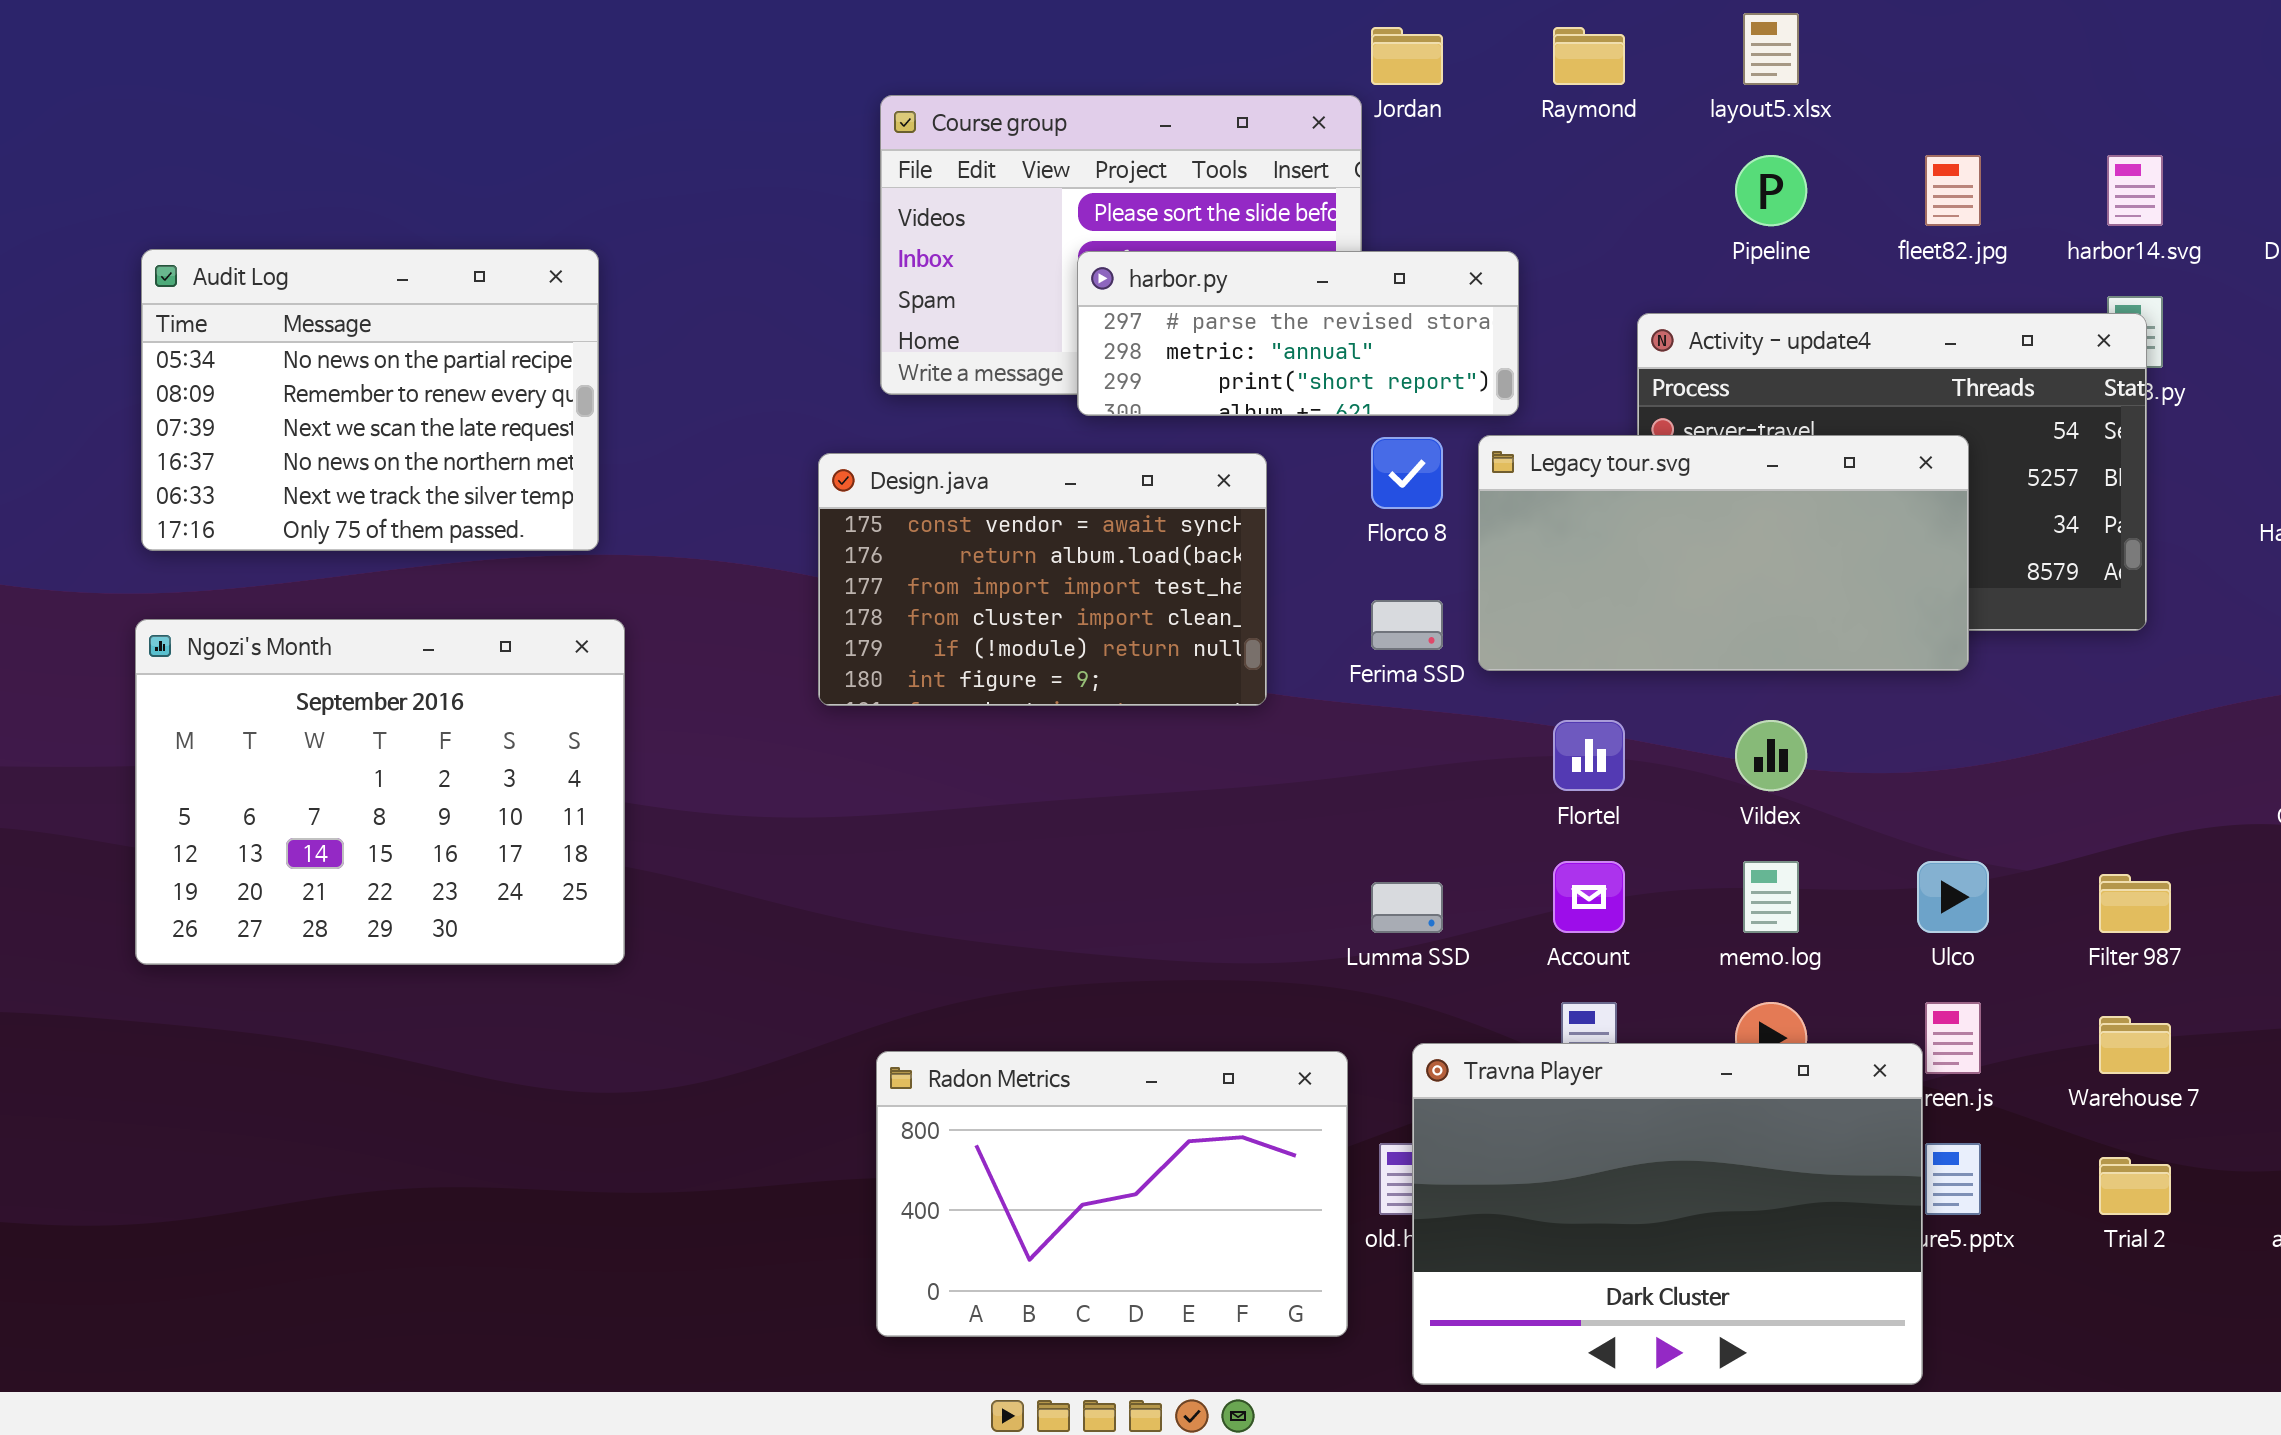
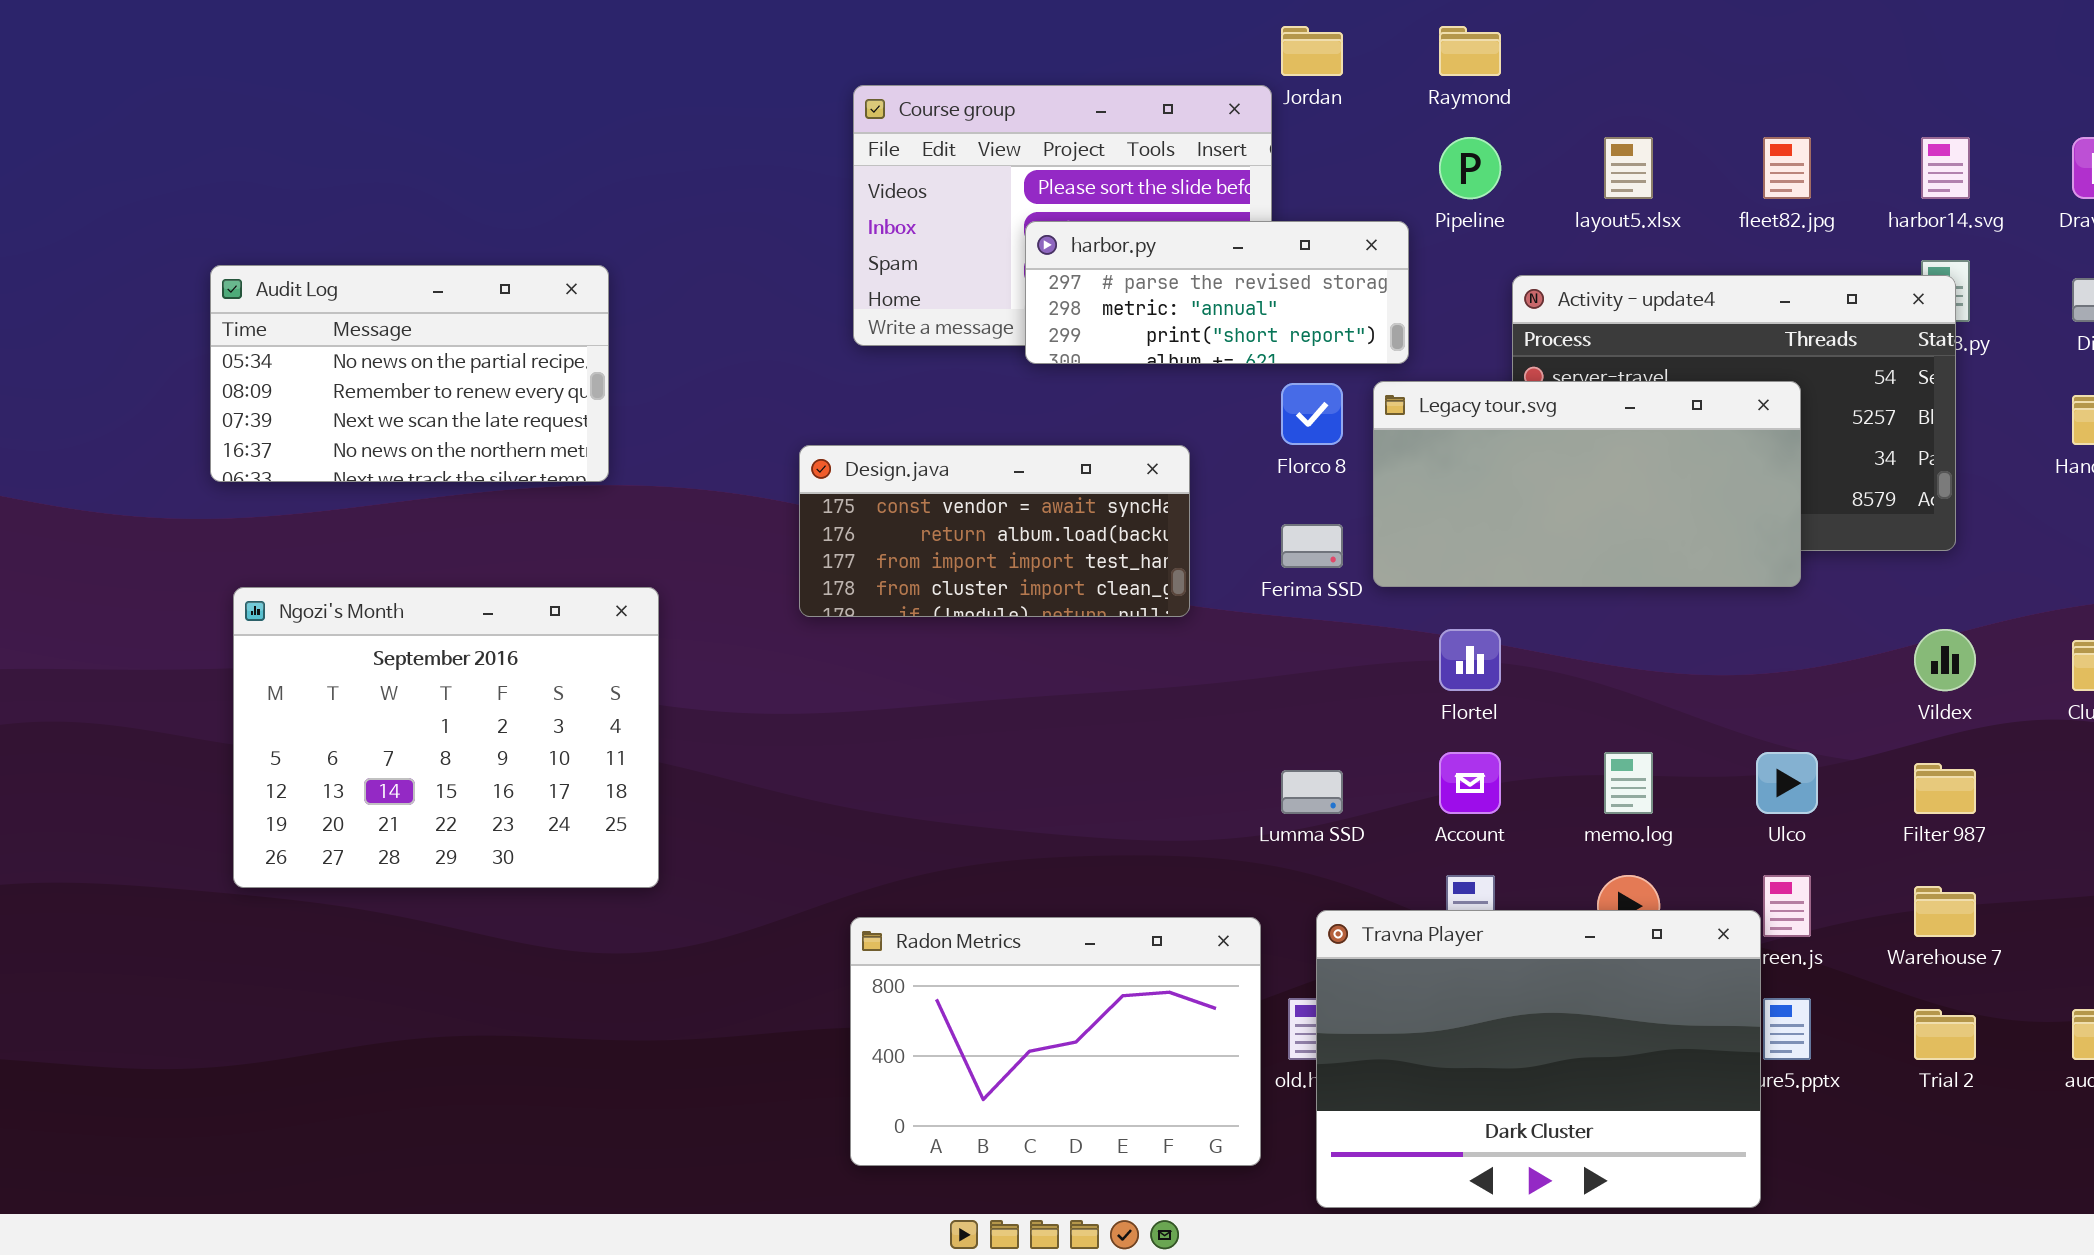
layout5.xlsx: [1743,13,1799,85] -> [1604,137,1653,199], moved
Pipeline: [1735,155,1807,226] -> [1439,137,1501,199], moved
Audit Log: [141,249,599,551] -> [210,265,609,482], resized
Design.java: [818,453,1267,706] -> [799,445,1190,617], resized
Ngozi's Month: [135,619,625,965] -> [233,587,659,888], moved
Vildex: [1735,720,1807,791] -> [1914,629,1976,691], moved

